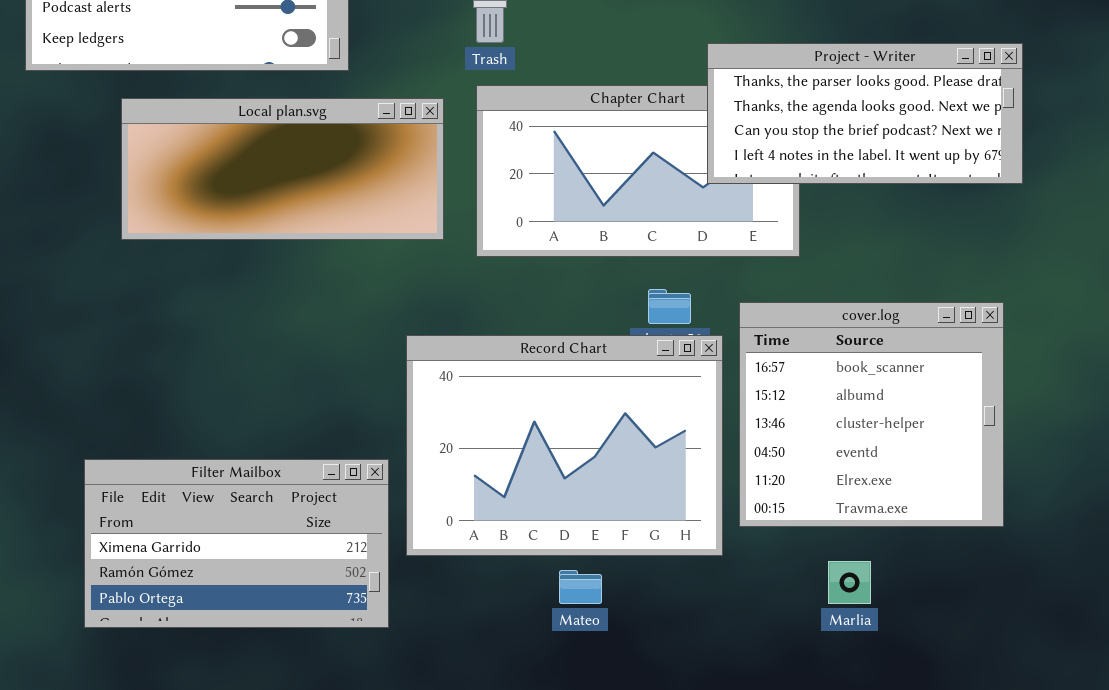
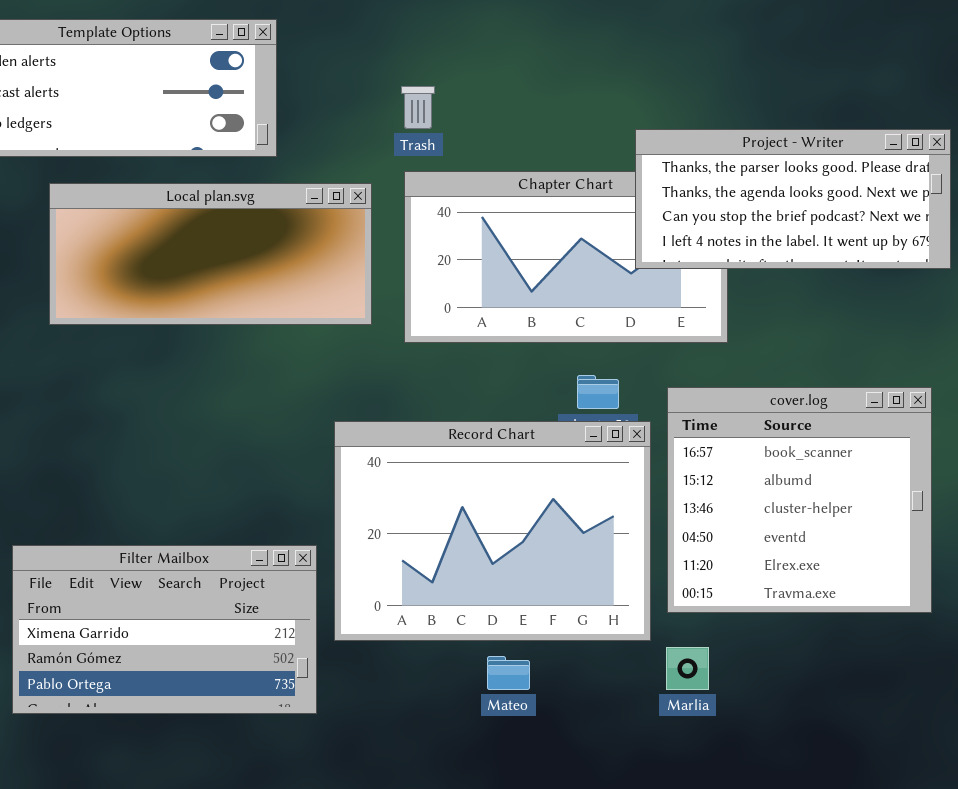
Marlia: [828,561,871,604] -> [666,647,709,690], moved

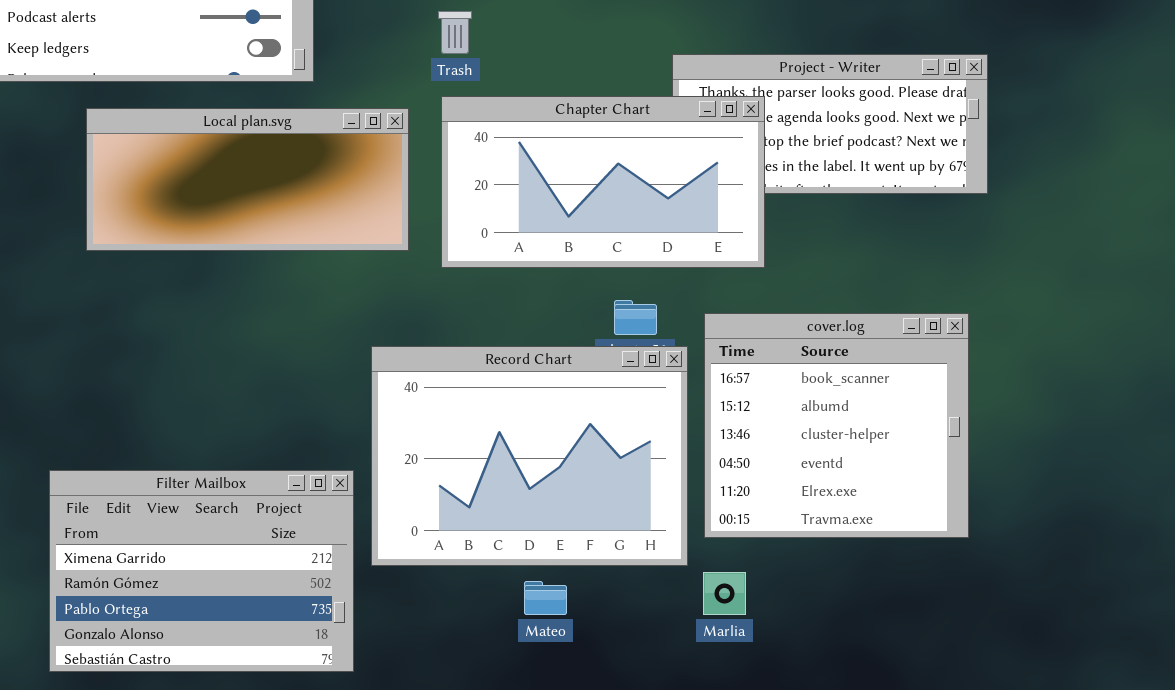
Chapter Chart: [404,171,728,343] -> [441,96,765,268], raised
Filter Mailbox: [12,545,317,714] -> [49,470,354,672], resized

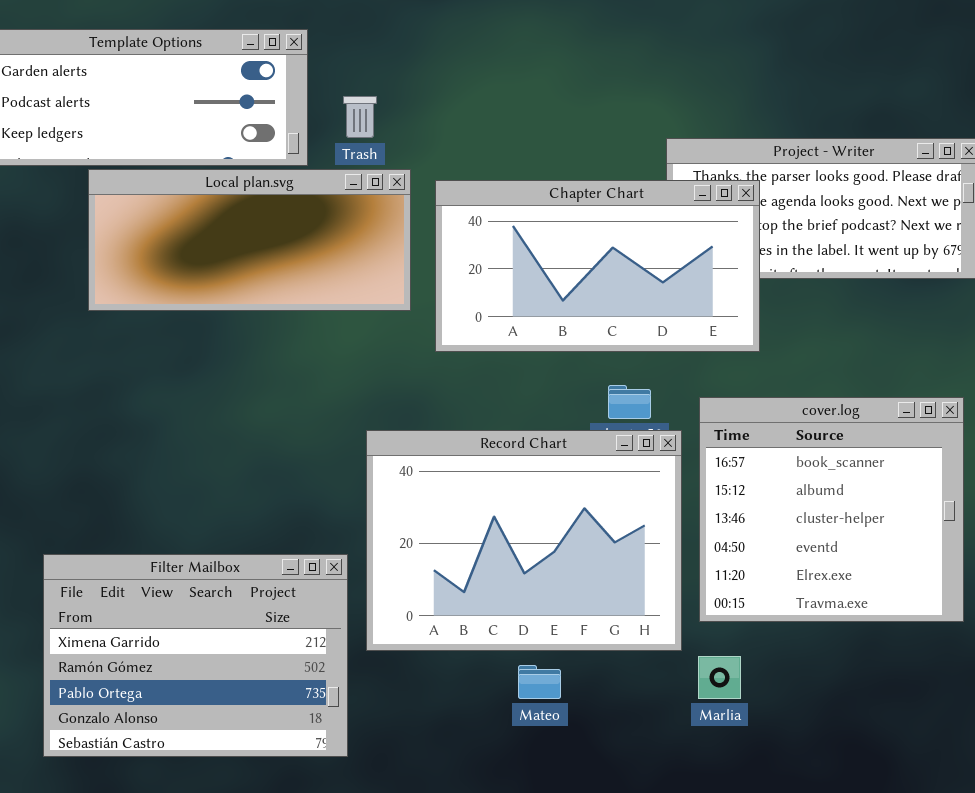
Trash: [438,11,472,54] -> [343,96,377,138], moved
Local plan.svg: [86,108,409,251] -> [88,169,411,311], moved

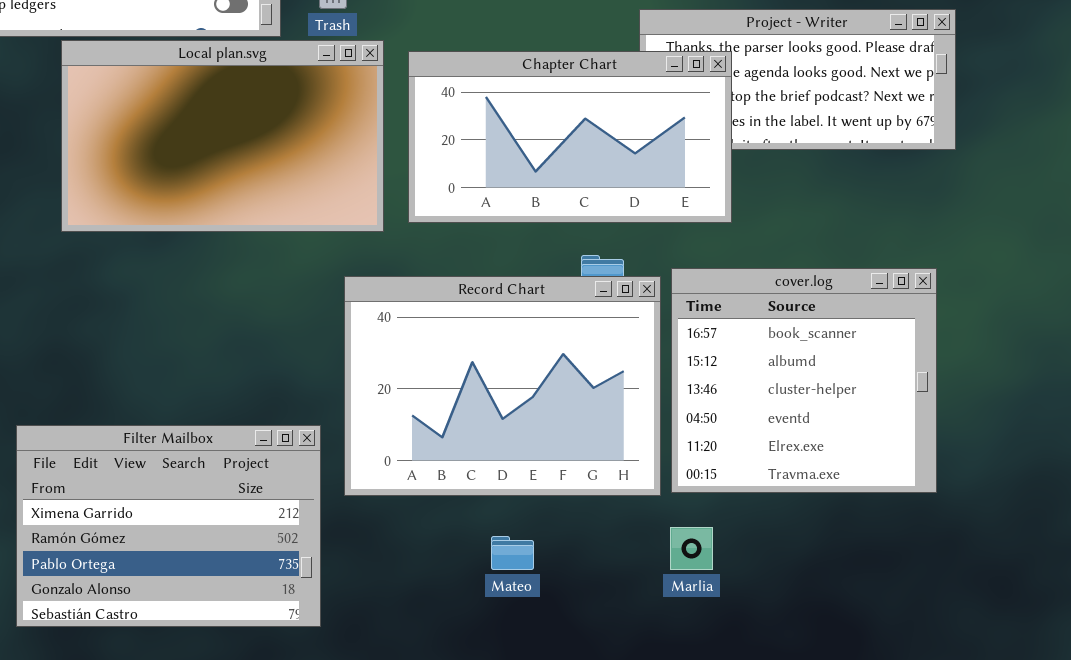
Local plan.svg: [88,169,411,311] -> [61,40,384,232], resized
Record Chart: [366,430,682,651] -> [344,276,661,496], moved

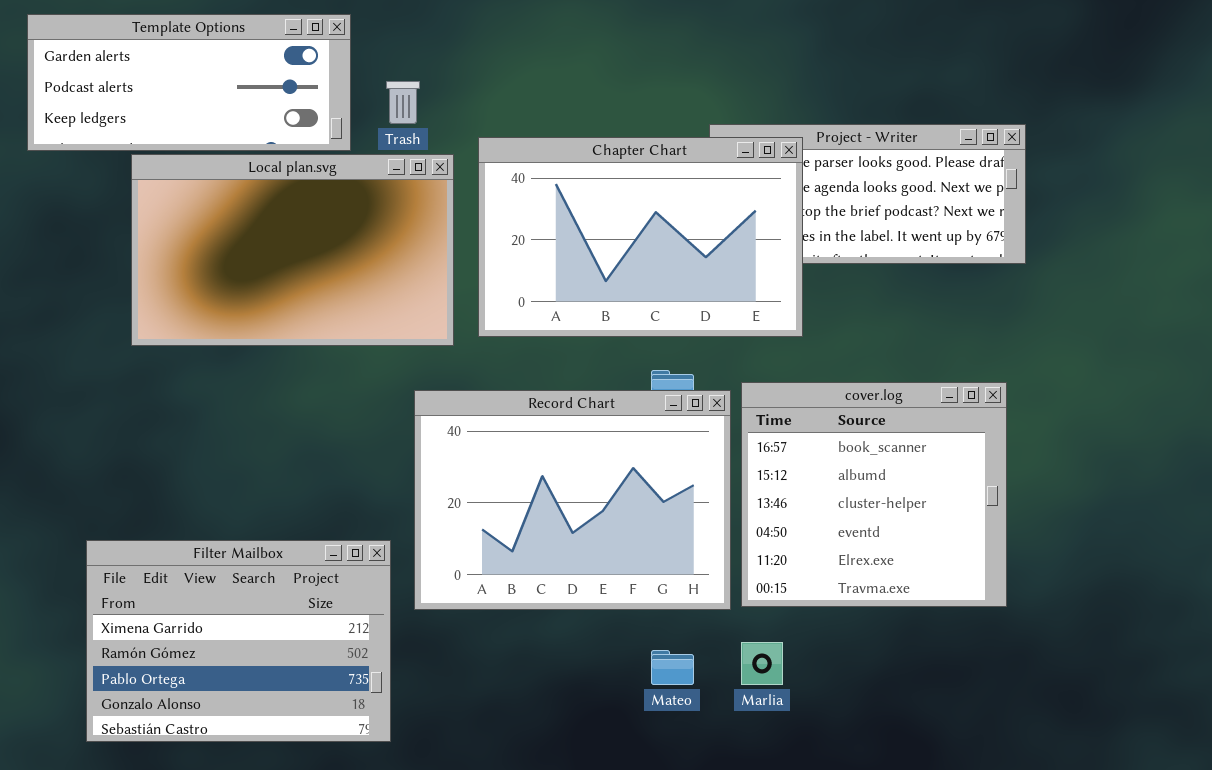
Chapter Chart: [408,51,732,223] -> [478,137,803,337], resized
Mateo: [491,536,534,570] -> [651,650,694,685], moved

